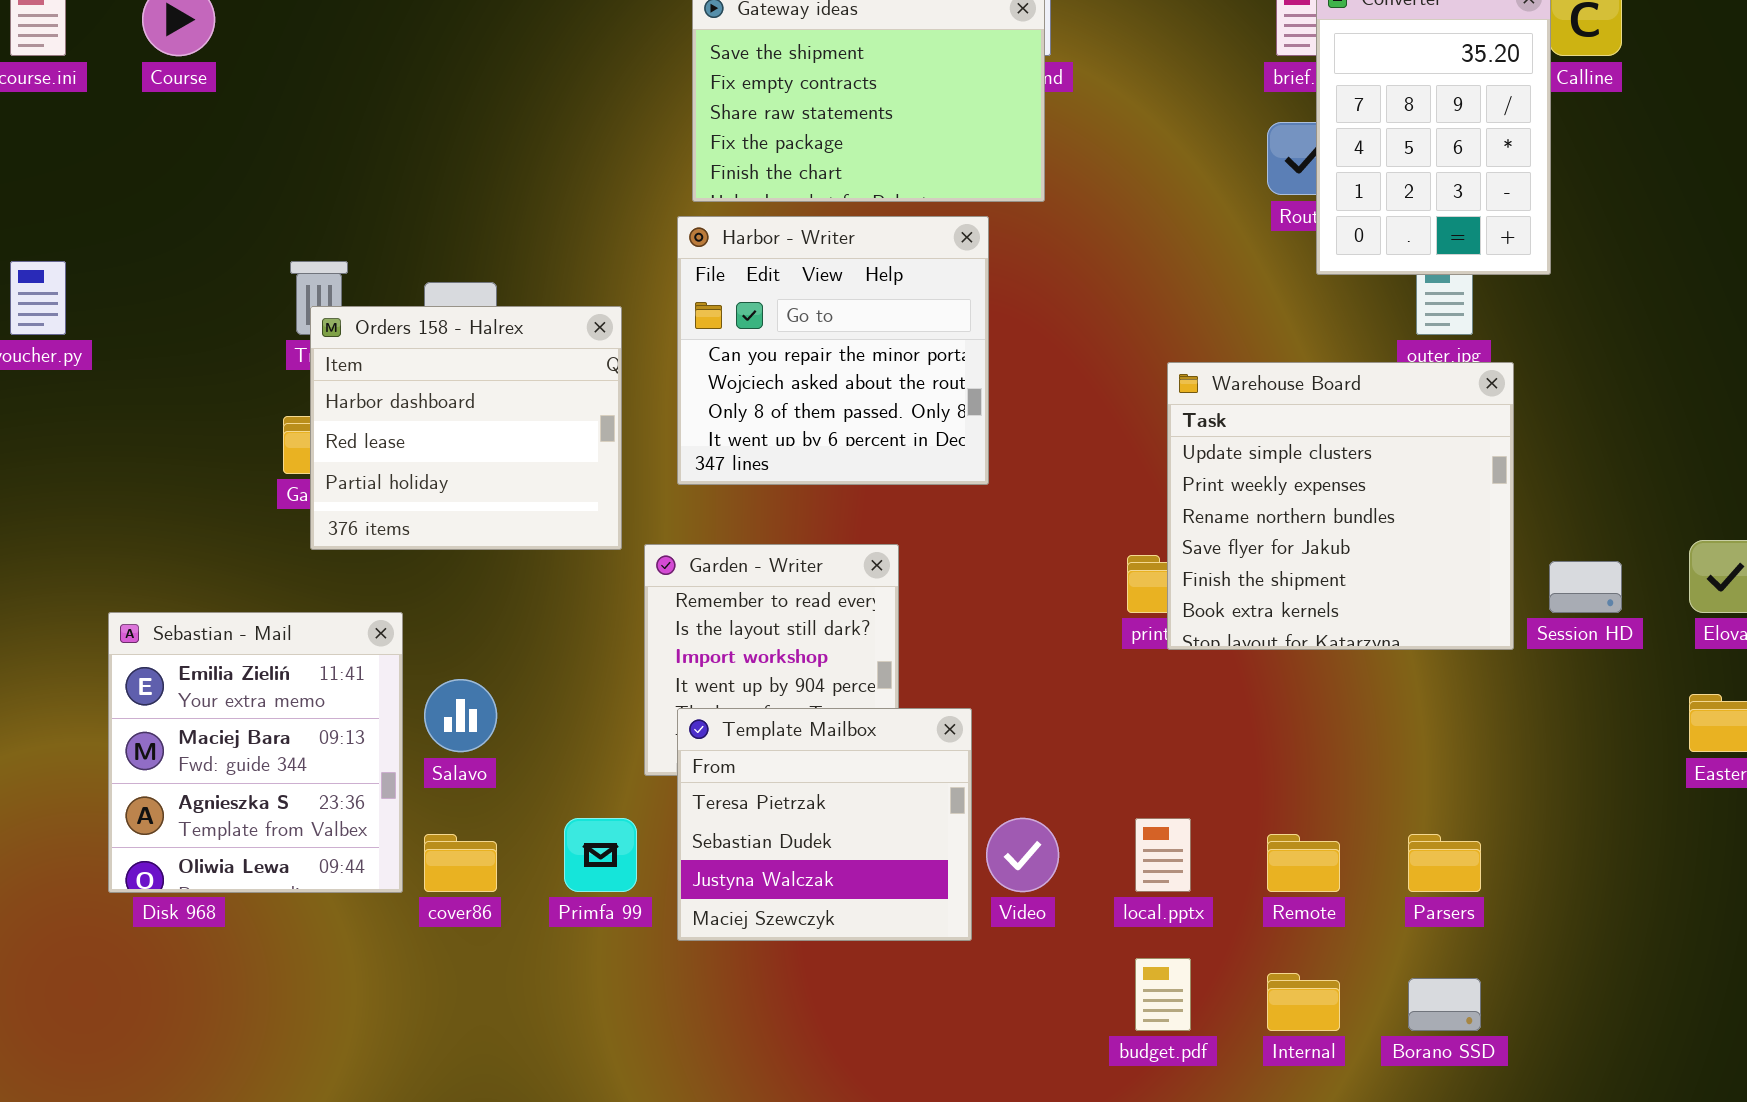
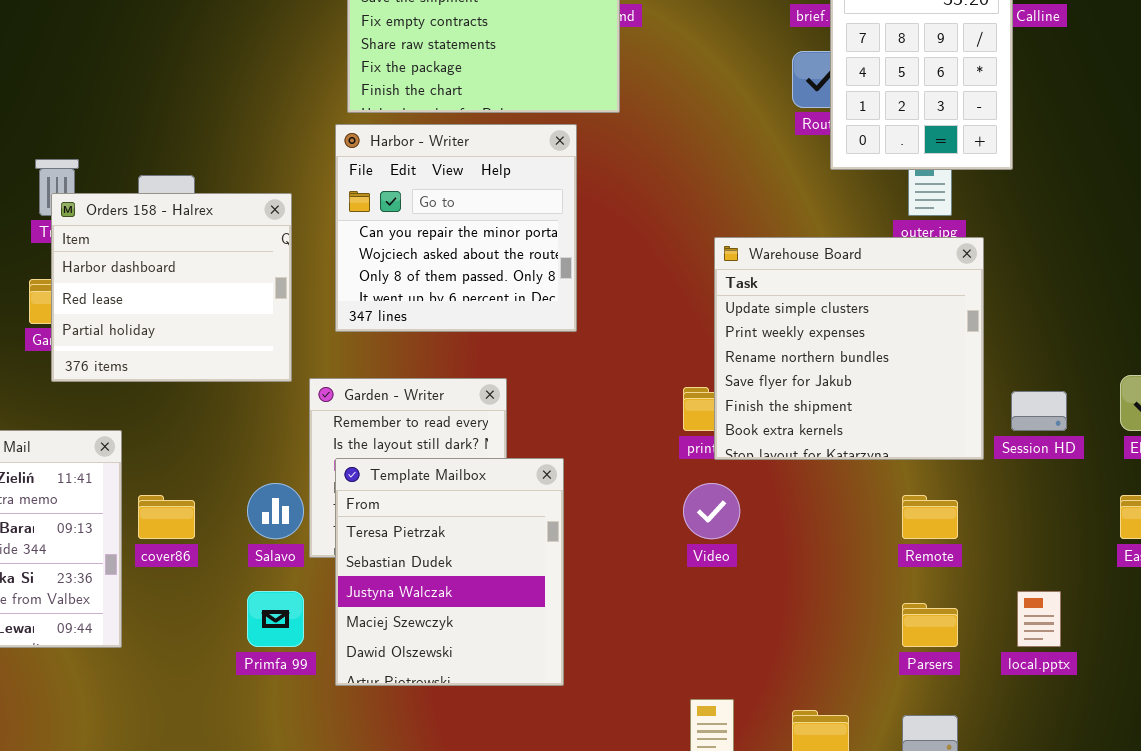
Salavo: [424,679,497,752] -> [247,483,304,539], moved
Template Mailbox: [677,708,972,941] -> [335,458,564,686], resized
Video: [986,818,1059,892] -> [683,483,740,539], moved
local.pptx: [1135,818,1191,892] -> [1017,591,1061,647], moved
cover86: [424,834,497,892] -> [138,495,195,539], moved
Remote: [1267,834,1340,892] -> [902,495,958,539], moved

